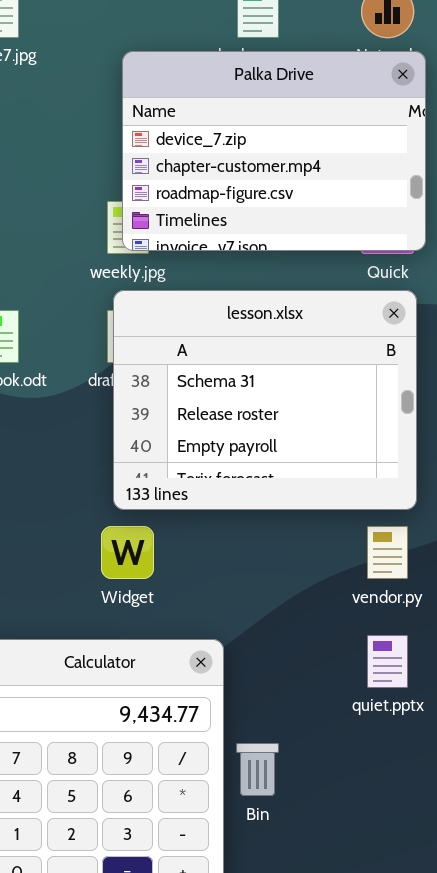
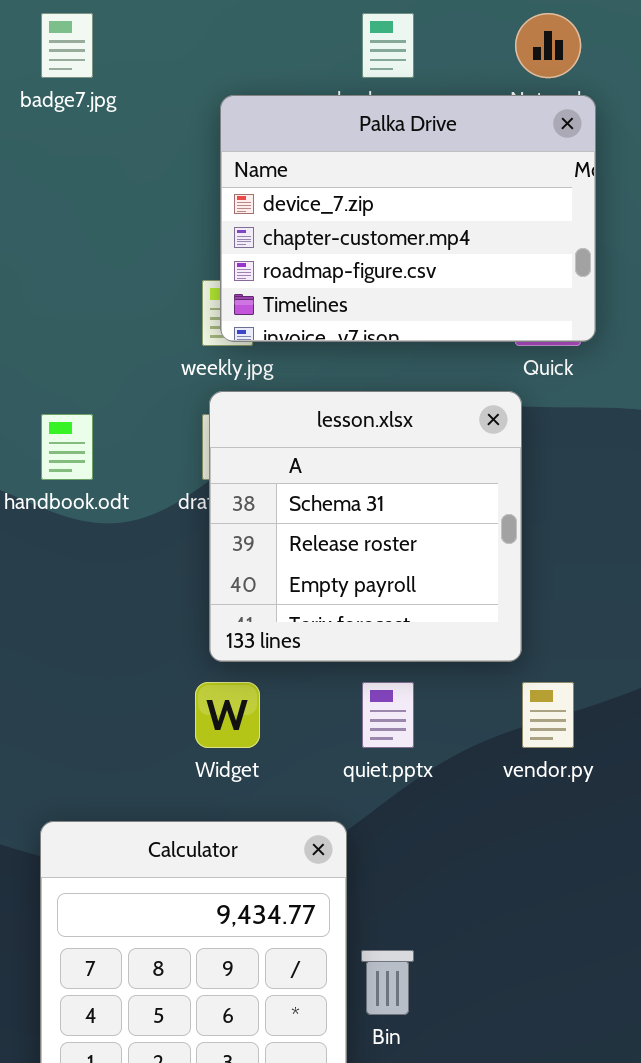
lesson.xlsx: [113,290,417,510] -> [209,391,522,662], resized
quiet.pptx: [367,635,408,688] -> [362,682,414,748], moved

